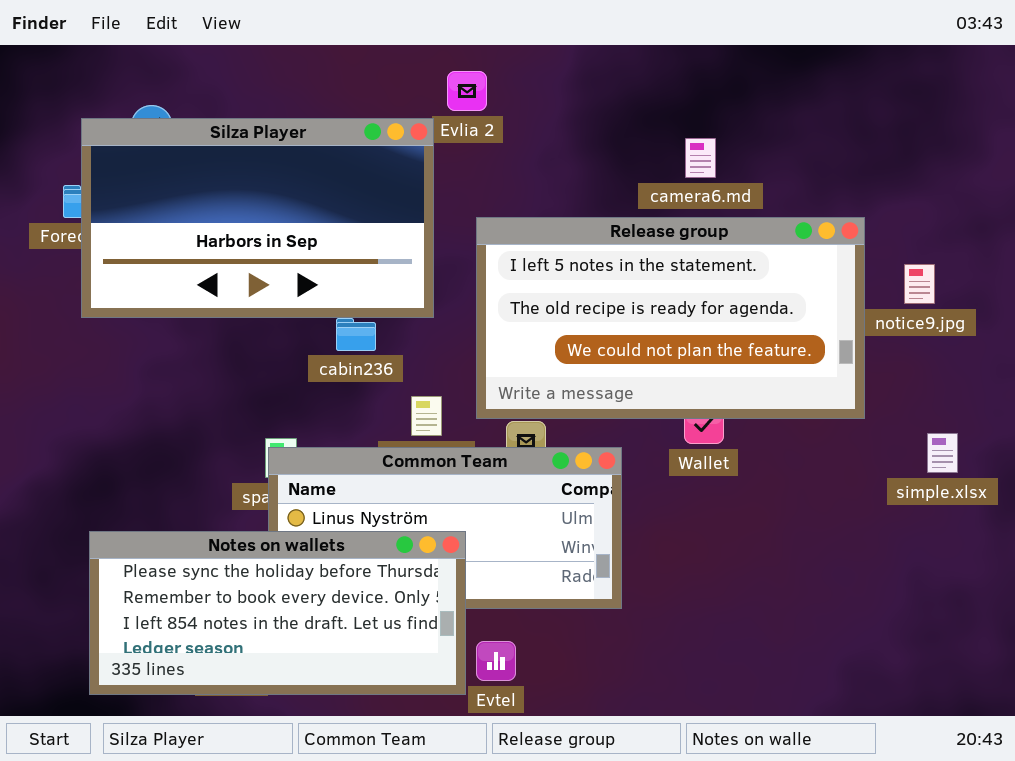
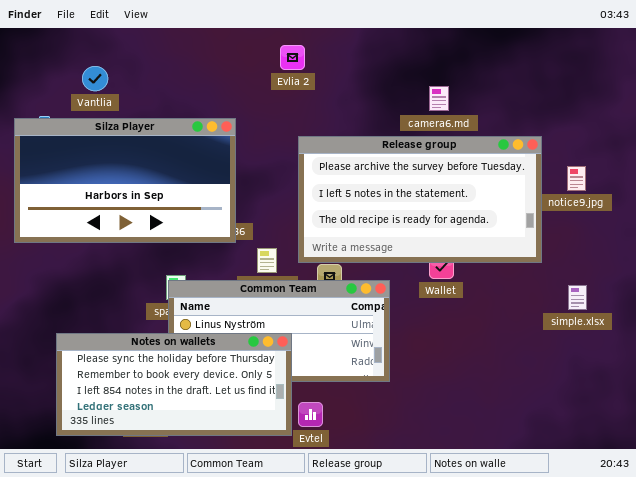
Silza Player: [81,118,434,318] -> [14,118,236,243], moved
Release group: [476,217,865,419] -> [298,136,542,263], scrolled up 1 row
simple.xlsx: [927,433,958,473] -> [568,285,587,310], moved

